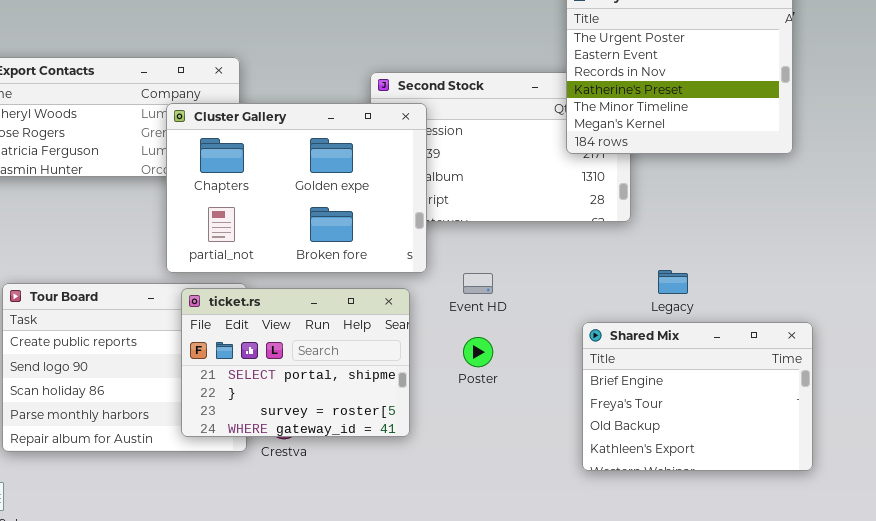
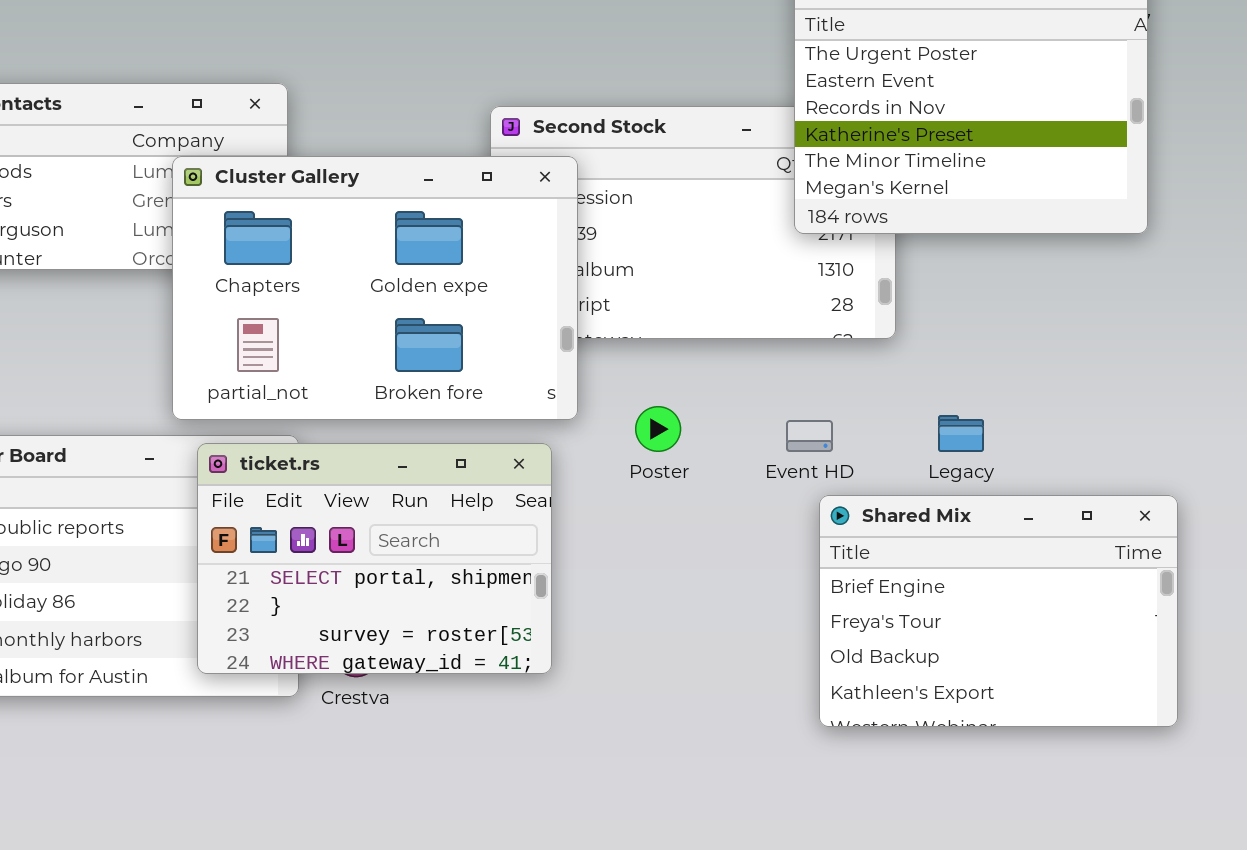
Event HD: [463,273,493,294] -> [786,420,833,452], moved
Poster: [463,337,493,367] -> [635,406,681,452], moved

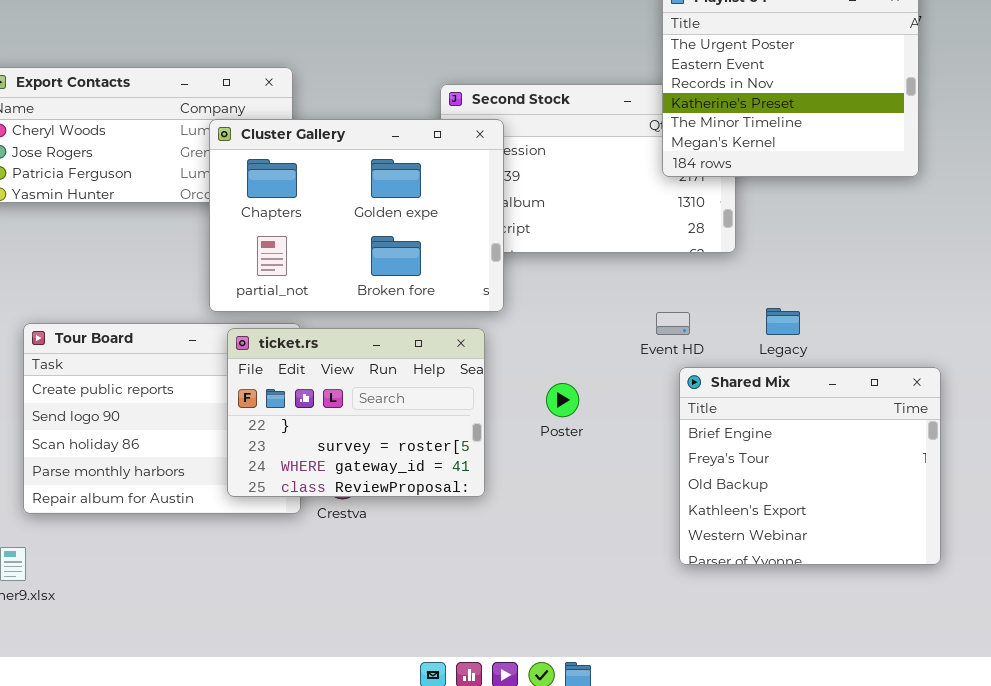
Poster: [635,406,681,452] -> [546,383,579,417], moved
ticket.rs: [197,443,552,674] -> [227,328,485,497], scrolled down 1 row
Shared Mix: [819,495,1178,727] -> [679,367,941,565], resized

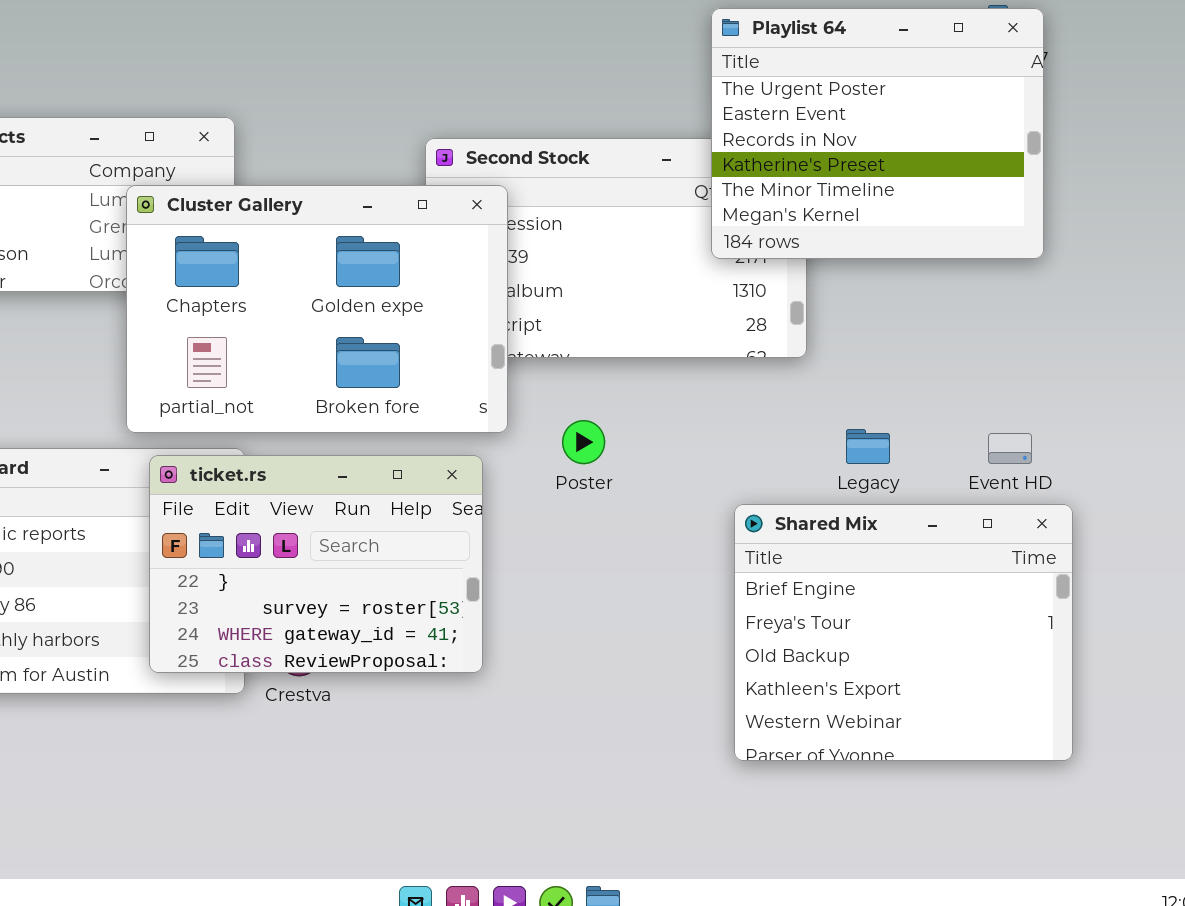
Event HD: [656,312,690,335] -> [988,433,1032,464], moved
Poster: [546,383,579,417] -> [562,420,605,464], moved

